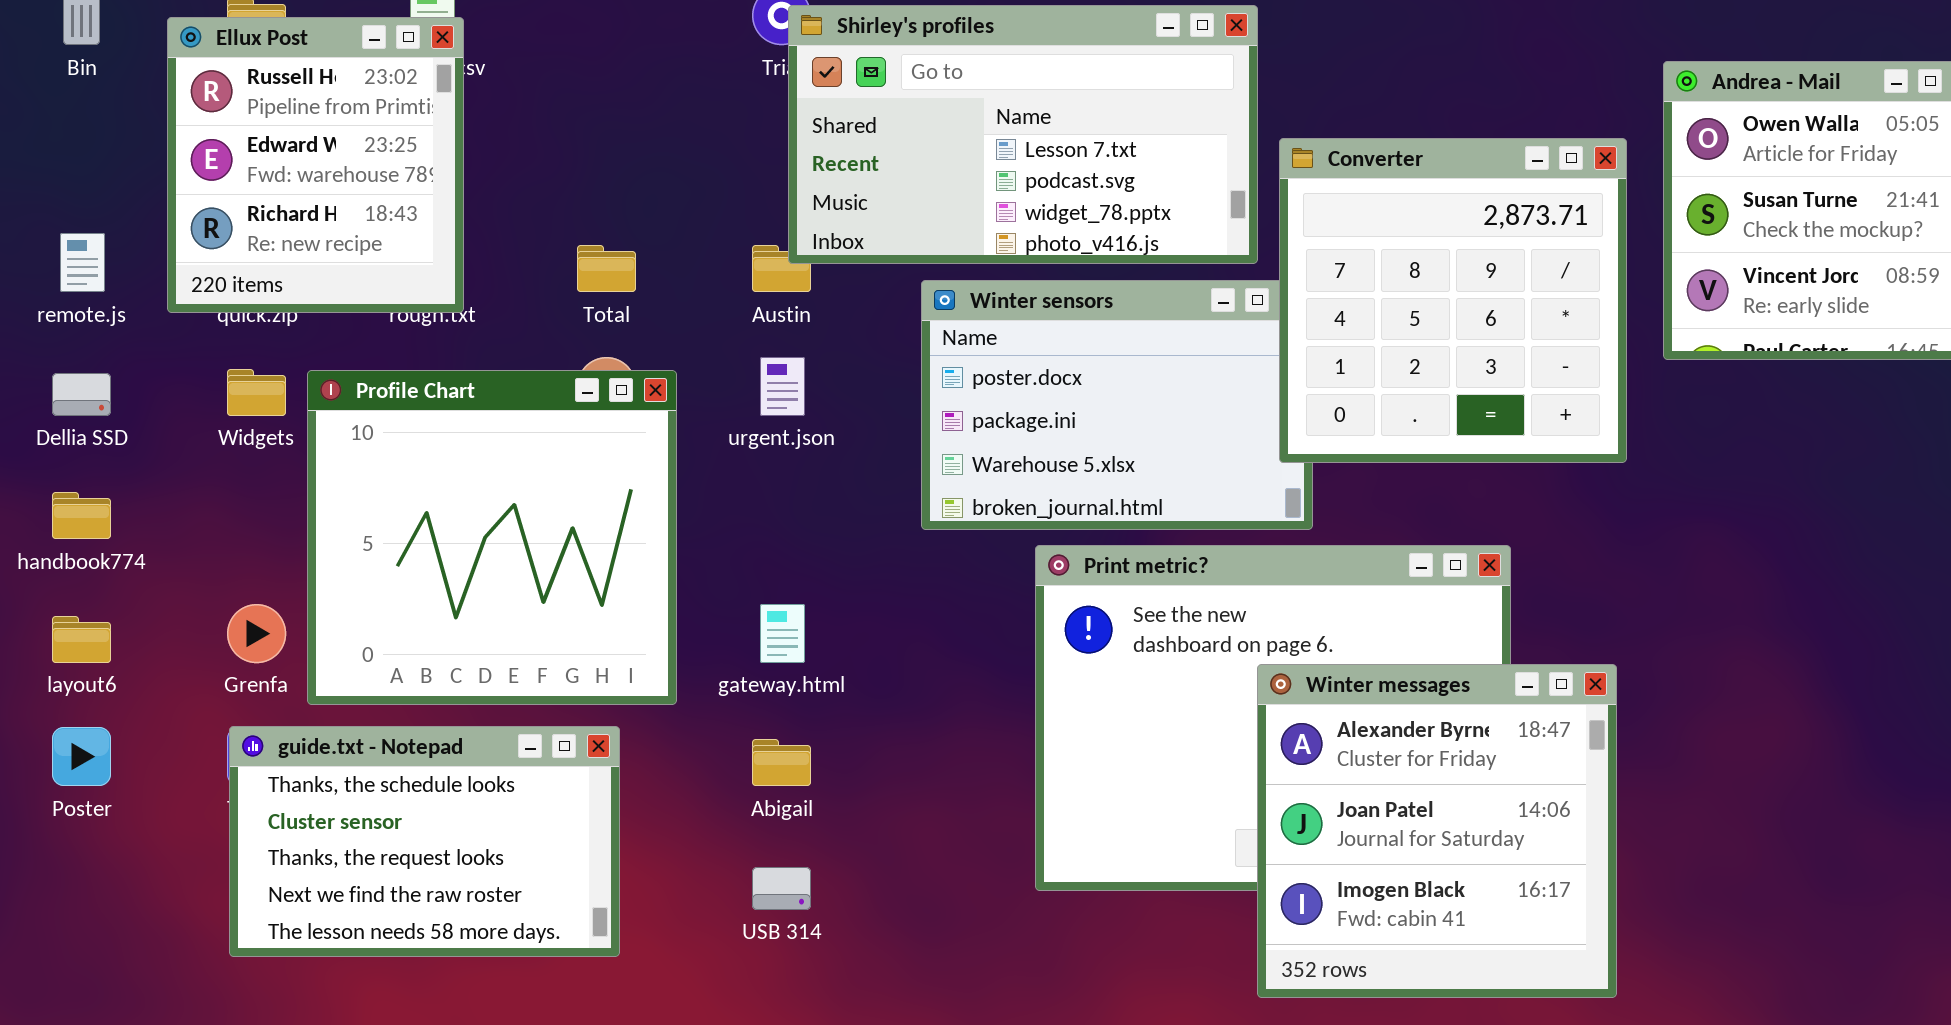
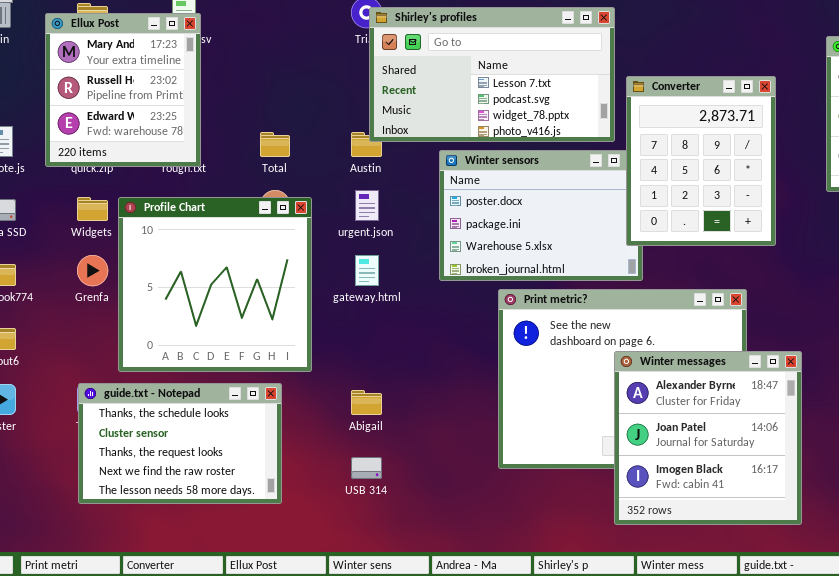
Ellux Post: [167,17,464,313] -> [45,13,201,167], scrolled up 1 row
Converter: [1279,138,1627,463] -> [626,76,776,246], resized
Grenfa: [227,604,286,663] -> [77,255,108,286], moved
gateway.html: [760,604,805,663] -> [355,255,379,286], moved

